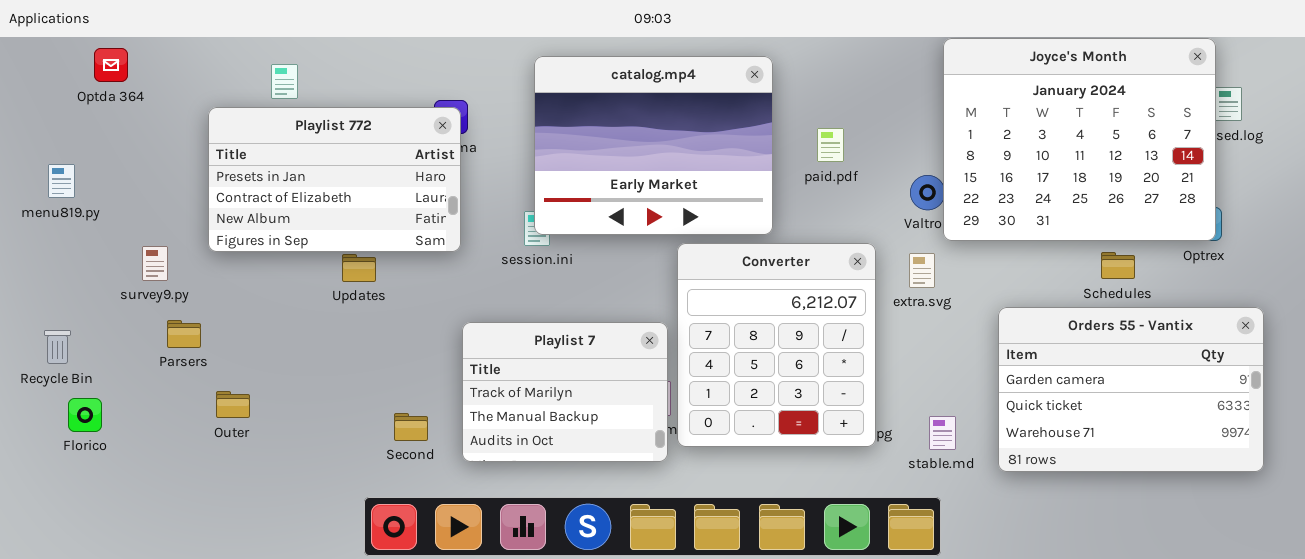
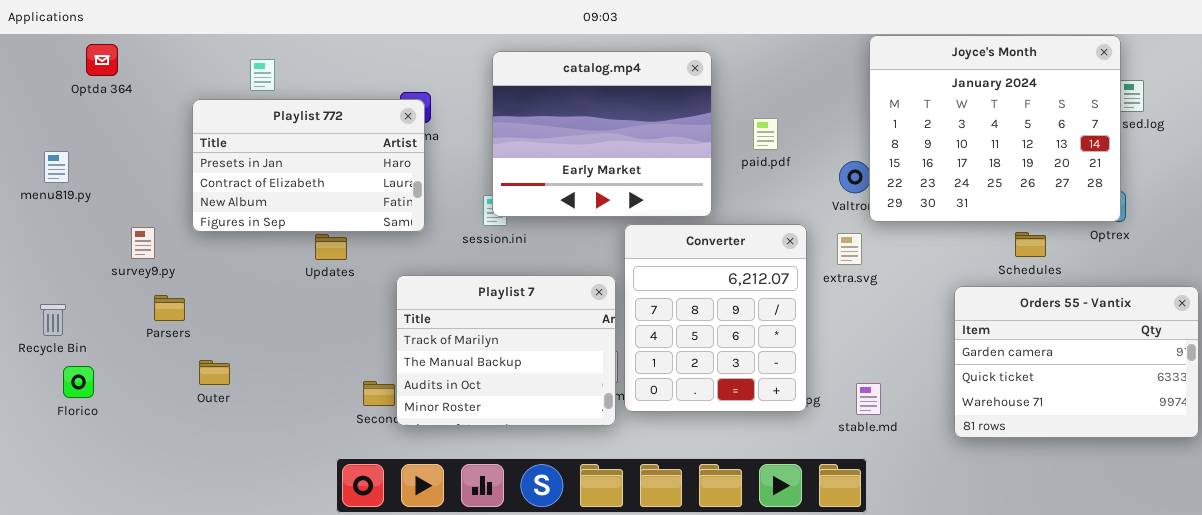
Orders 55 - Vantix: [998,307,1264,472] -> [954,286,1199,438], moved
Playlist 7: [462,322,668,462] -> [396,275,616,426], resized

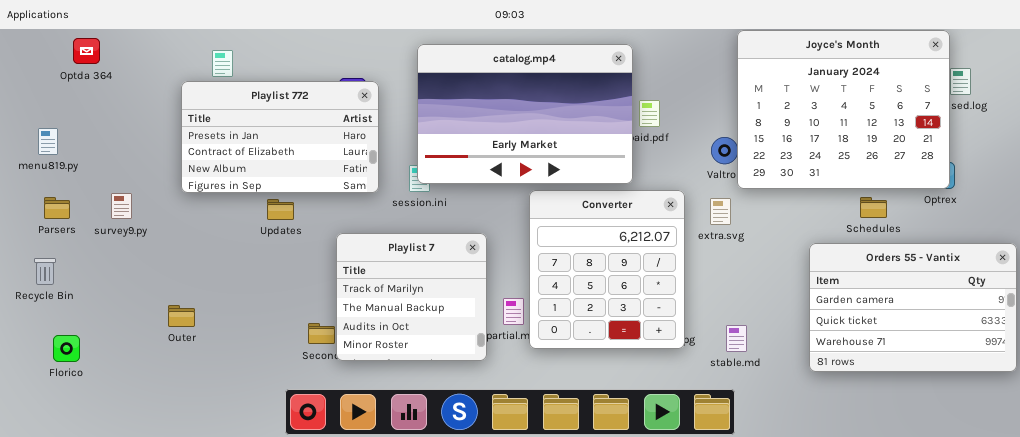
catalog.mp4: [492,51,712,217] -> [417,44,633,184], resized
Playlist 772: [192,99,425,232] -> [181,81,379,193], moved
Playlist 7: [396,275,616,426] -> [336,233,487,361], resized
Parsers: [154,295,185,321] -> [44,197,70,219], moved
Florico: [63,366,94,398] -> [53,335,80,362], moved

